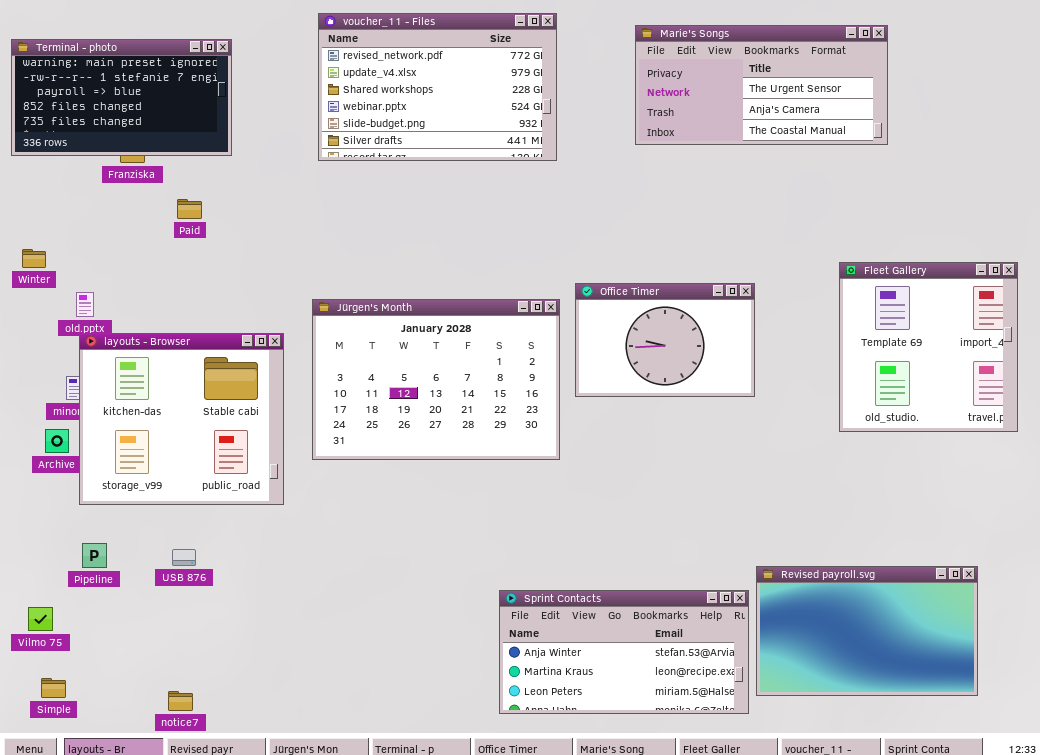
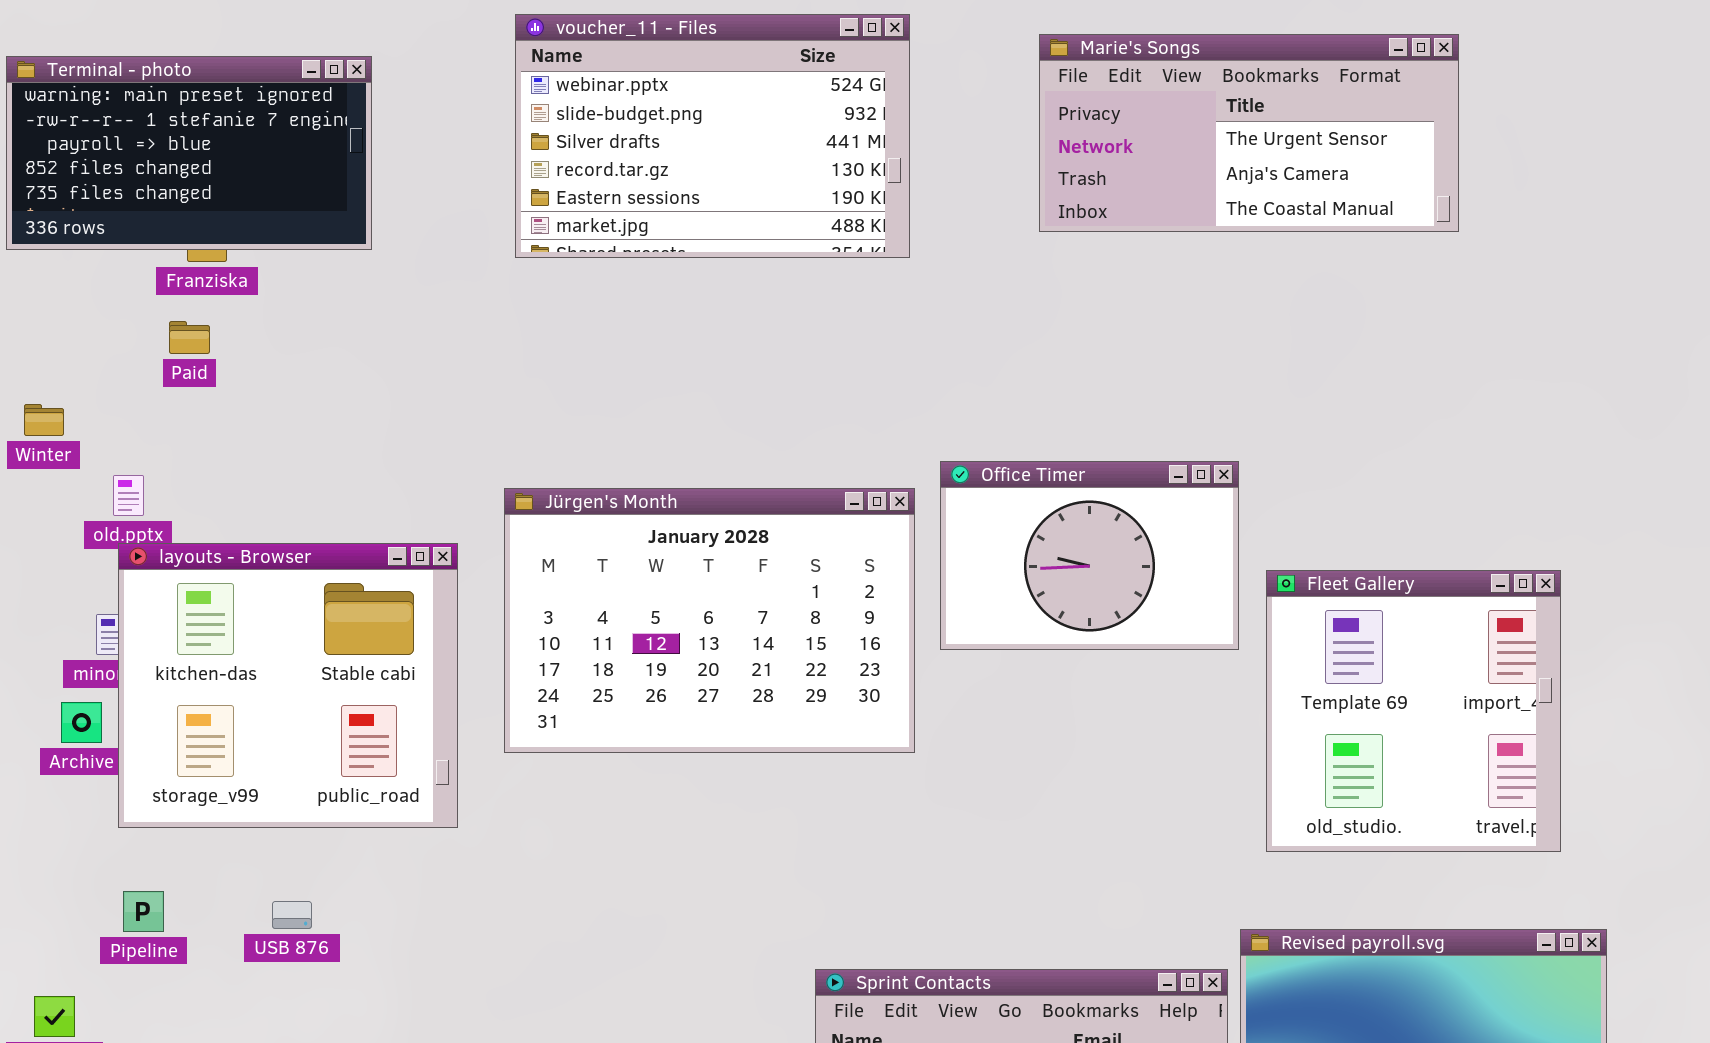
voucher_11 - Files: [318,13,557,161] -> [515,14,910,258], scrolled down 3 rows
Paid: [177,199,202,219] -> [169,321,210,354], moved
Fleet Gallery: [839,262,1018,432] -> [1266,570,1561,852], moved

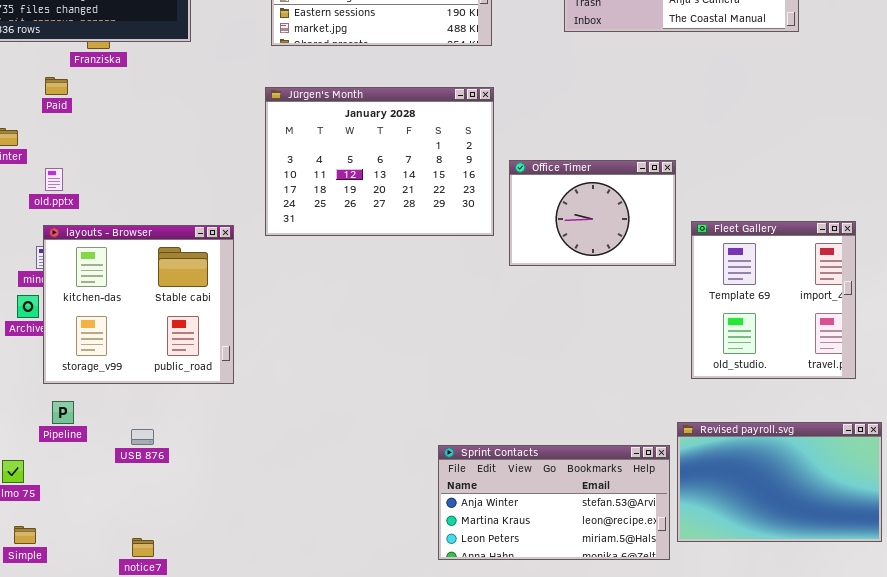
Paid: [169,321,210,354] -> [45,77,68,95], moved
Jürgen's Month: [504,488,915,753] -> [265,87,494,236], moved
layouts - Browser: [118,543,458,828] -> [43,225,234,384], moved
USB 876: [272,901,312,929] -> [131,429,154,445], moved

